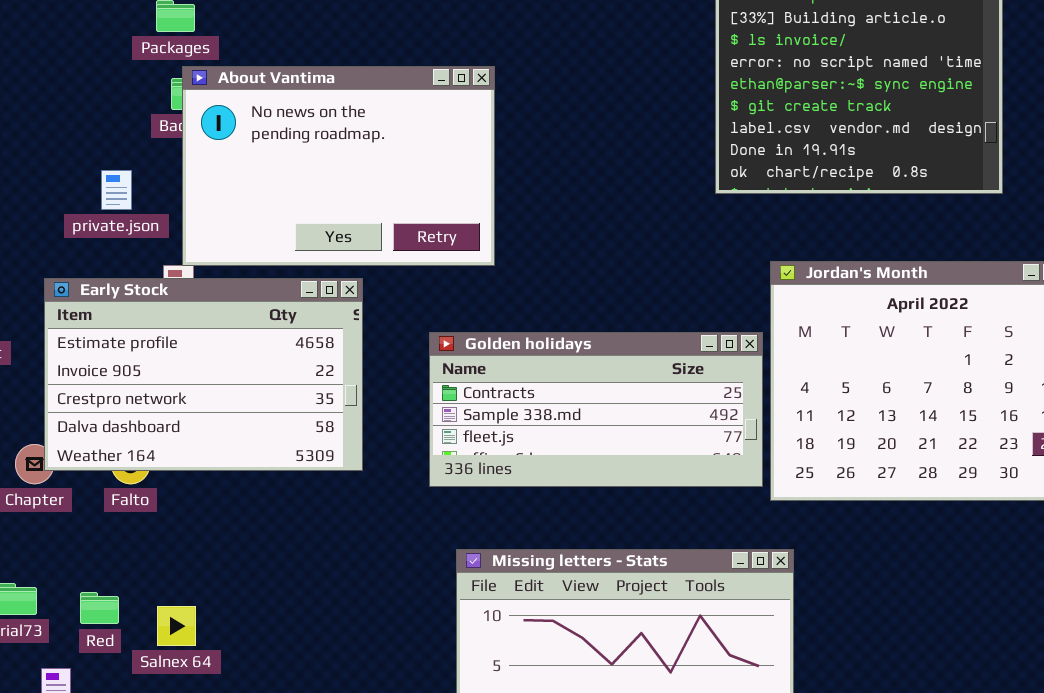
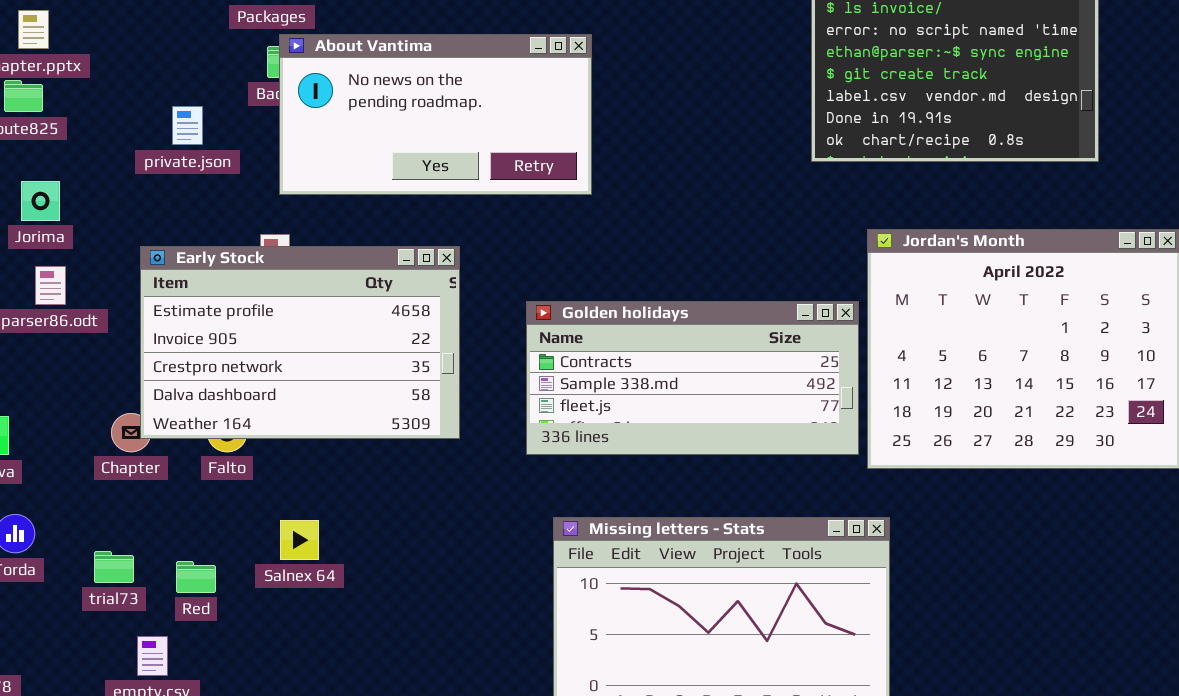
About Vantima: [182,66,495,266] -> [279,34,592,195], resized
private.json: [101,170,132,210] -> [172,106,203,145], moved
Salnex 64: [157,606,196,646] -> [280,520,319,560], moved

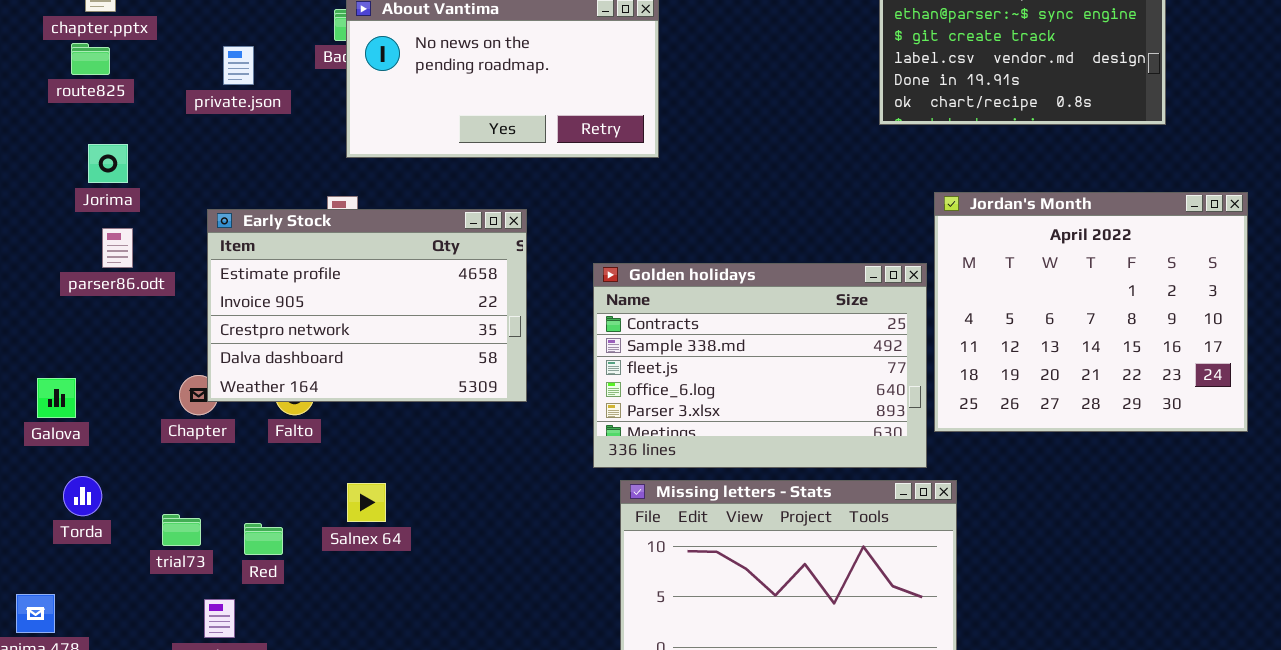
private.json: [172,106,203,145] -> [223,46,254,85], moved
Golden holidays: [526,301,859,455] -> [593,263,927,468], resized

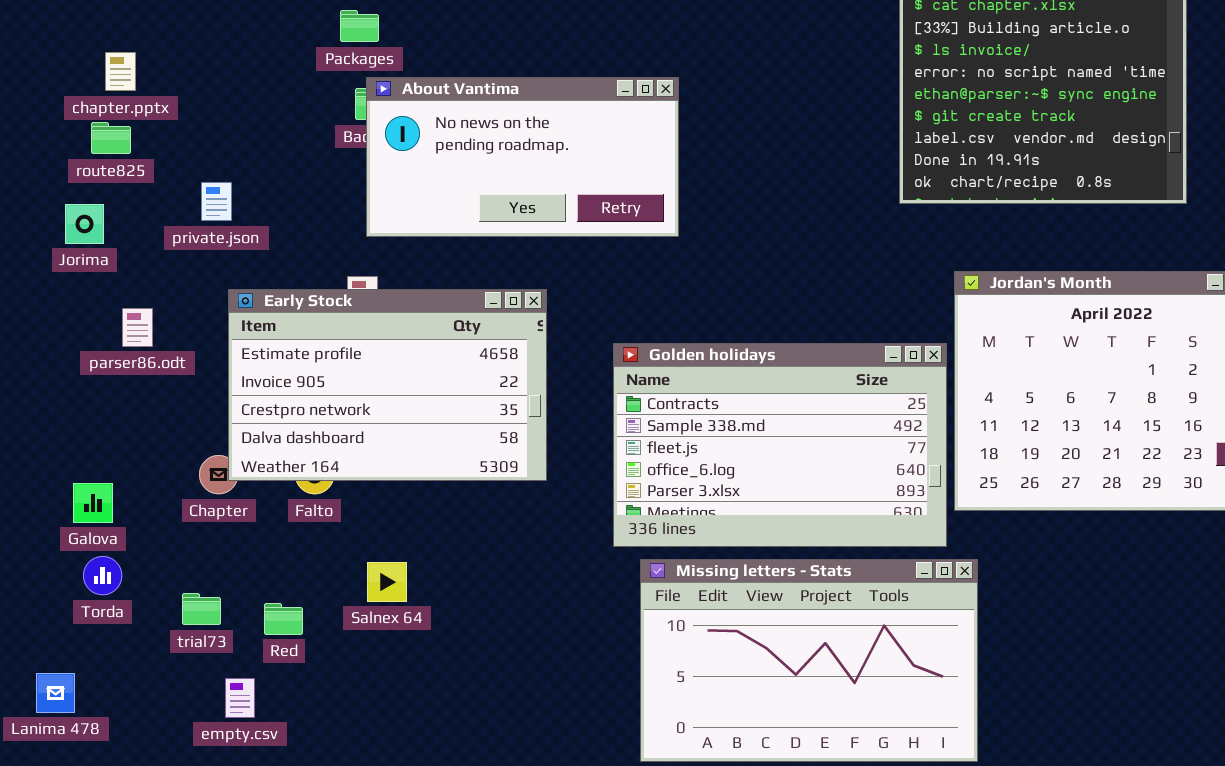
private.json: [223,46,254,85] -> [201,182,232,221], moved
Jorima: [88,144,128,183] -> [65,204,104,244], moved
Galova: [37,378,76,418] -> [73,483,113,523], moved

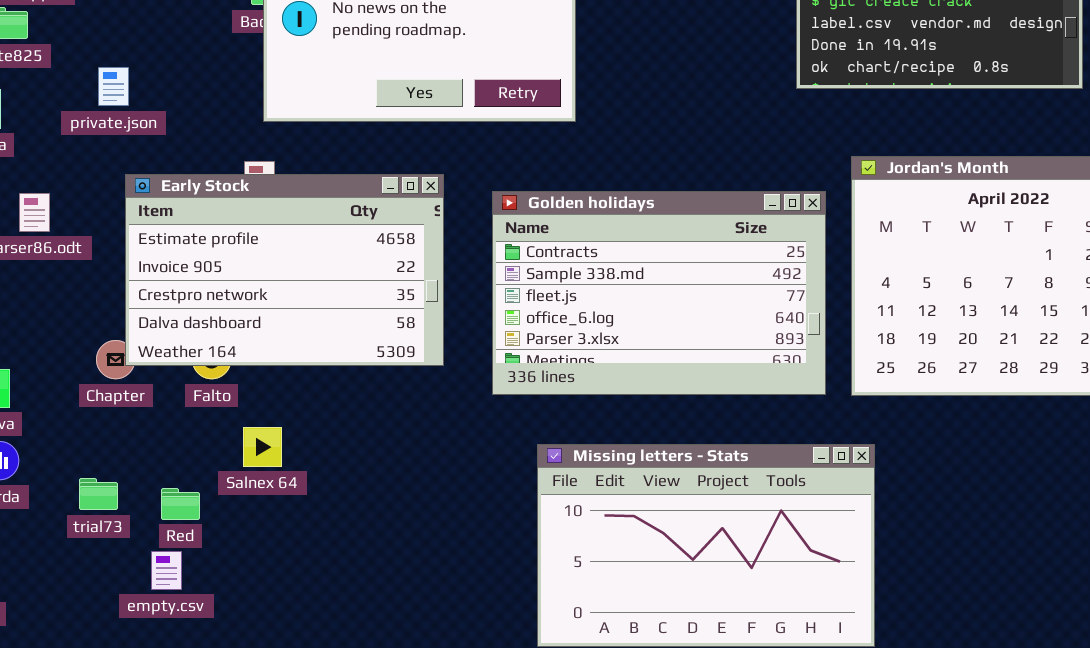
Golden holidays: [613,343,947,547] -> [492,191,826,395], moved
Salnex 64: [367,562,407,602] -> [243,427,282,467], moved
empty.csv: [225,678,255,718] -> [151,551,182,590], moved

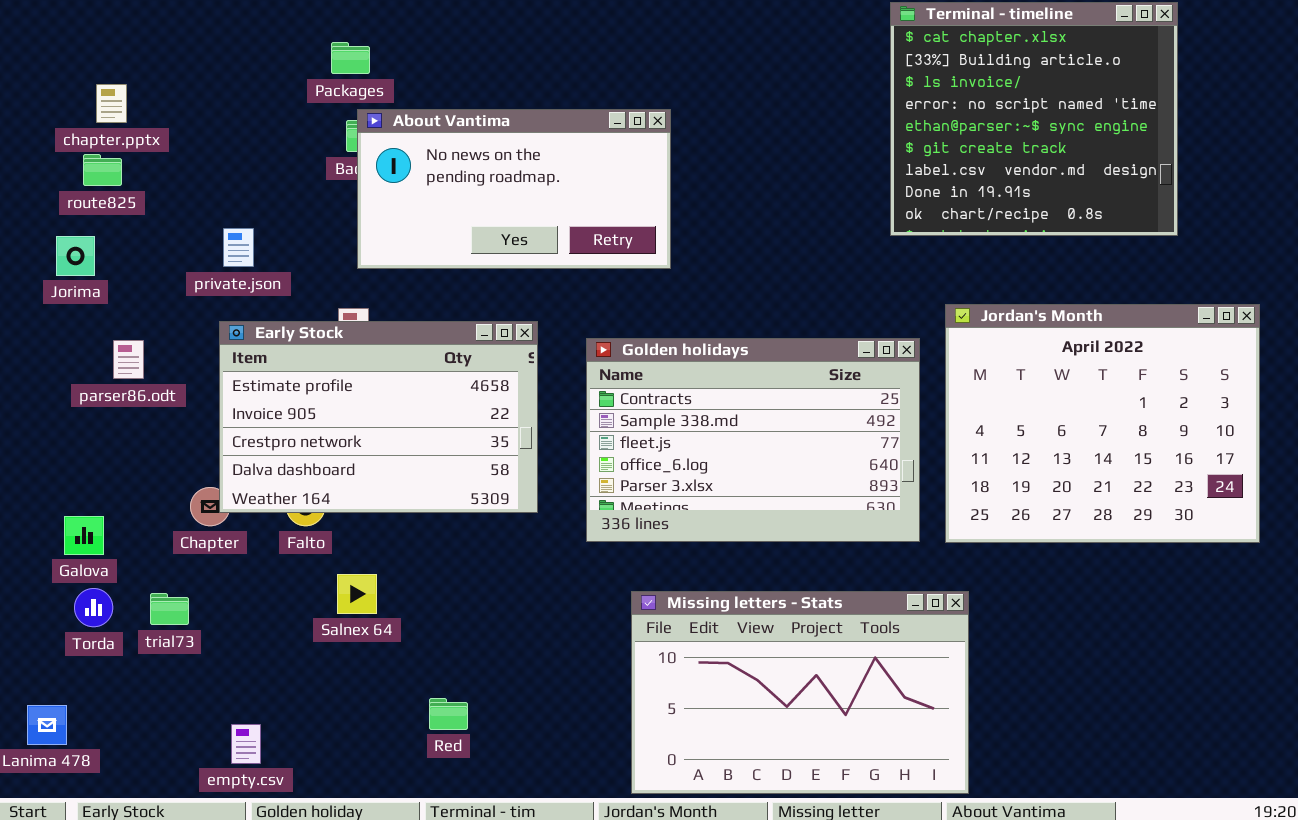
private.json: [98,67,129,106] -> [223,228,254,267], moved
trial73: [79,478,118,510] -> [150,593,189,625], moved
Red: [161,488,200,520] -> [429,698,468,730], moved
empty.csv: [151,551,182,590] -> [231,724,261,764], moved

